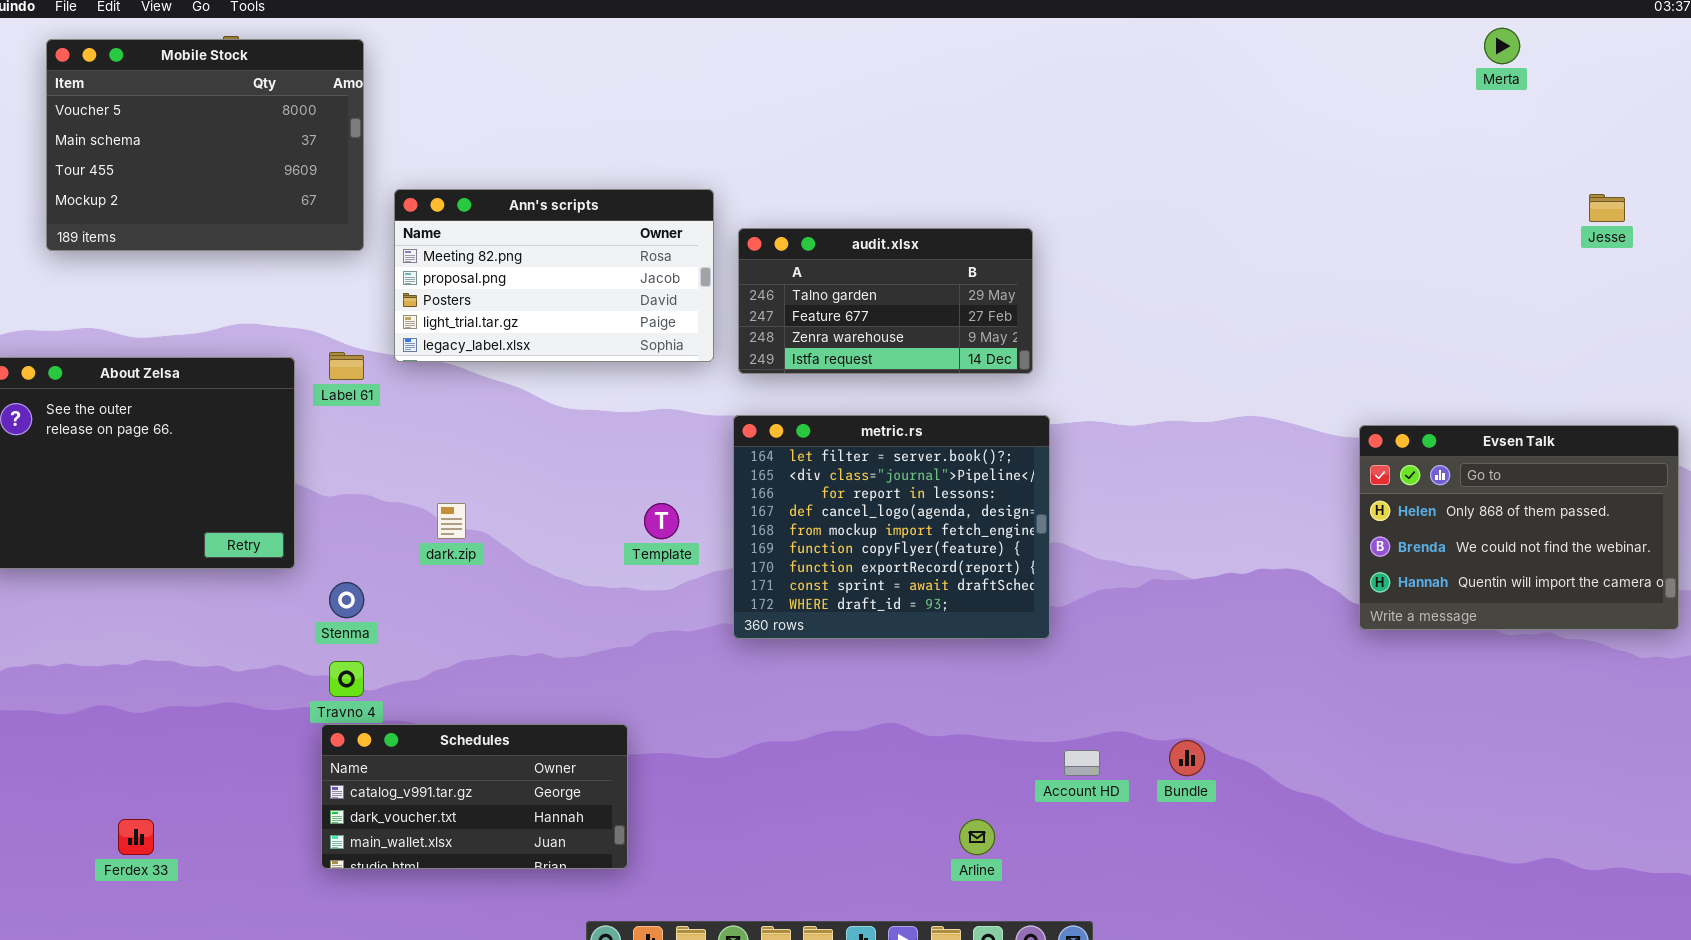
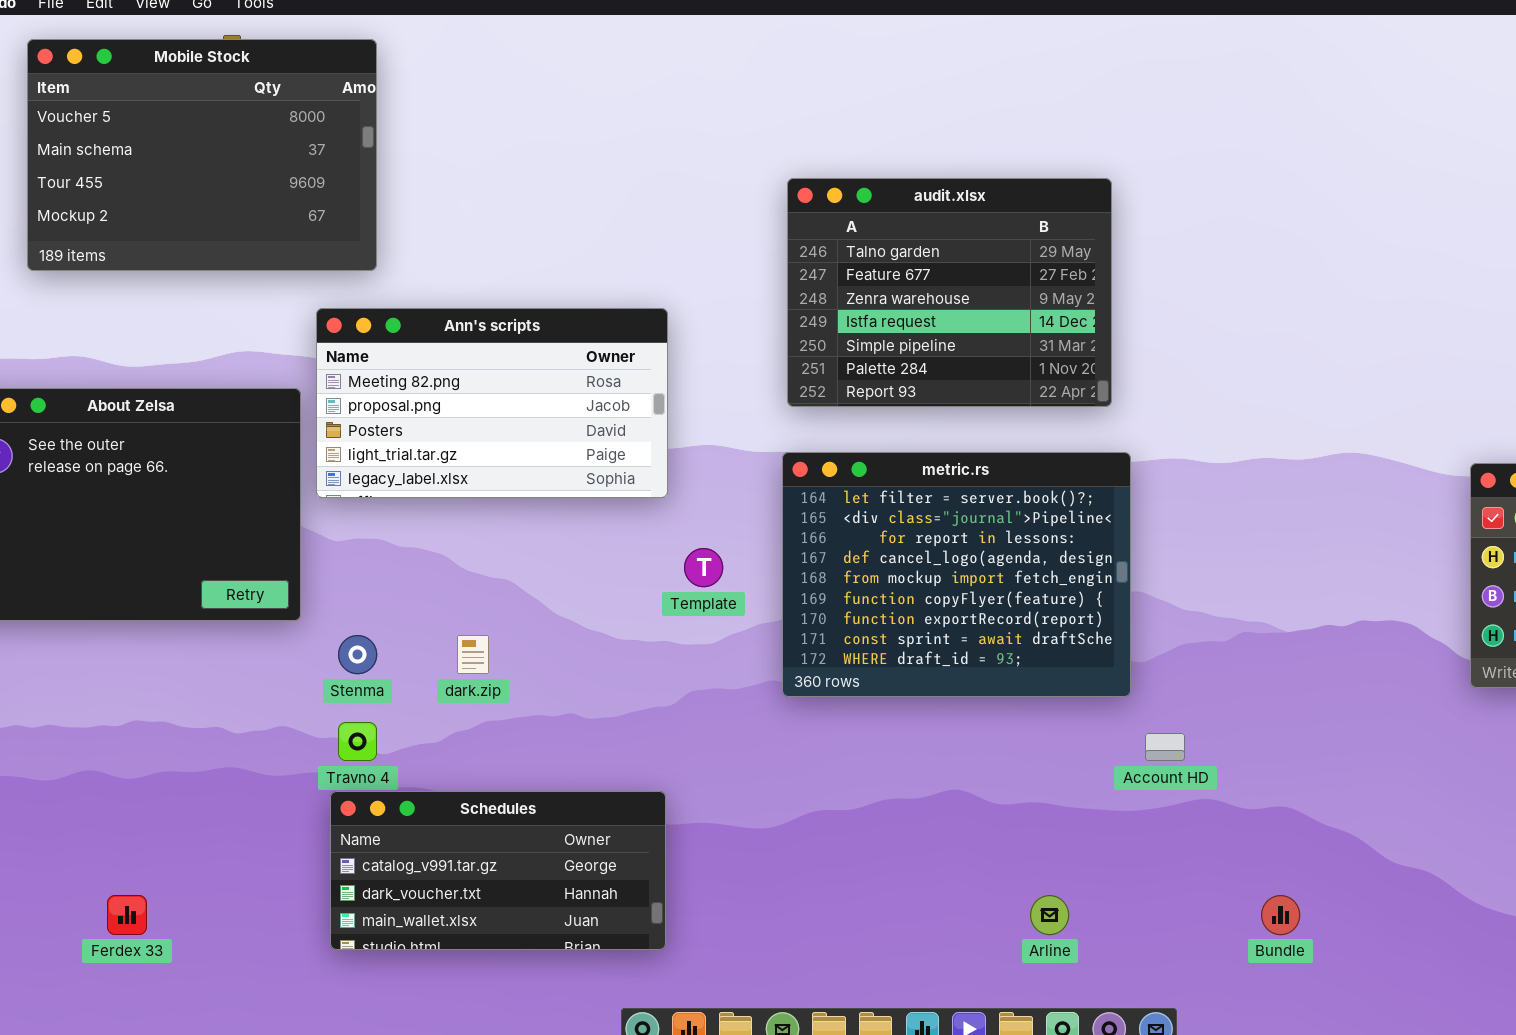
Ann's scripts: [394,189,714,362] -> [316,308,668,498], moved
audit.xlsx: [738,228,1033,374] -> [787,178,1112,407], resized
dark.zip: [437,503,466,539] -> [457,635,489,674], moved
Bundle: [1169,740,1205,776] -> [1261,895,1300,935], moved
Account HD: [1064,750,1100,776] -> [1145,733,1185,761], moved

